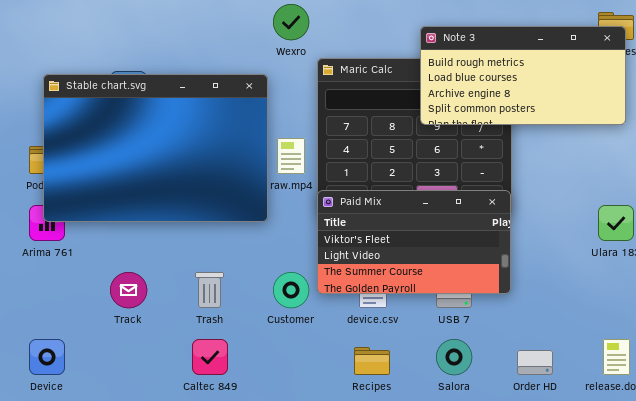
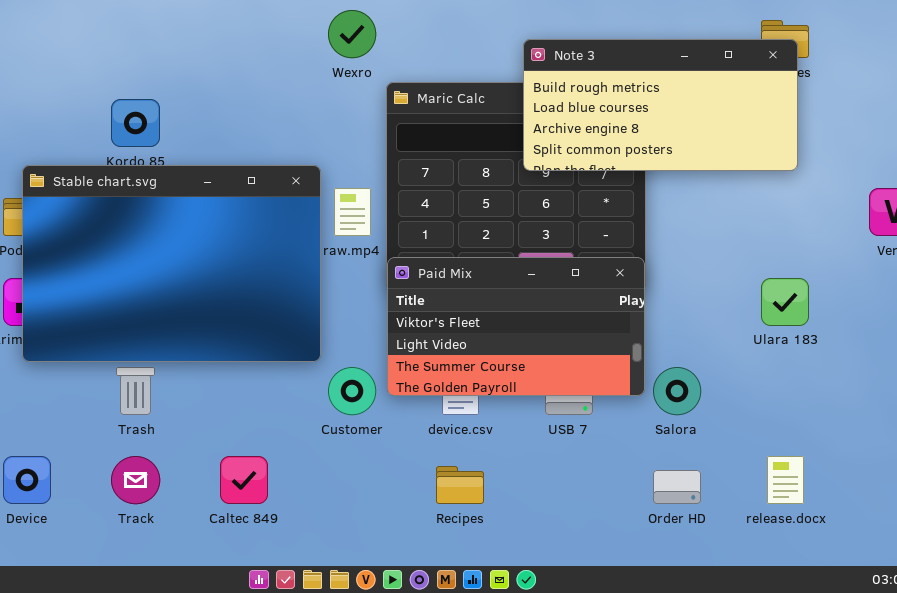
Stable chart.svg: [43,74,268,222] -> [22,165,321,362], moved
Track: [110,272,147,308] -> [111,456,160,504], moved
Trash: [195,272,224,308] -> [116,367,155,415], moved
Salora: [436,339,472,375] -> [653,367,701,415], moved

